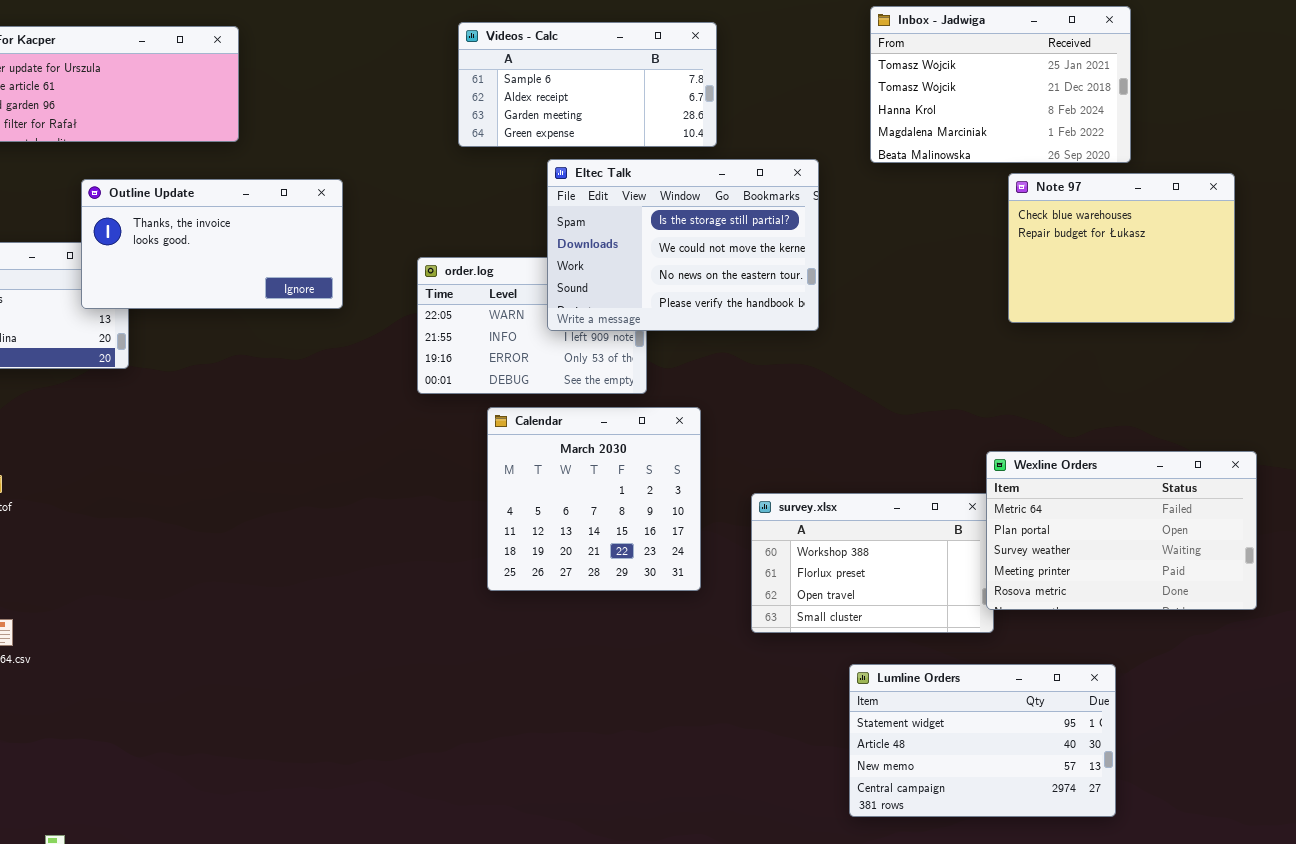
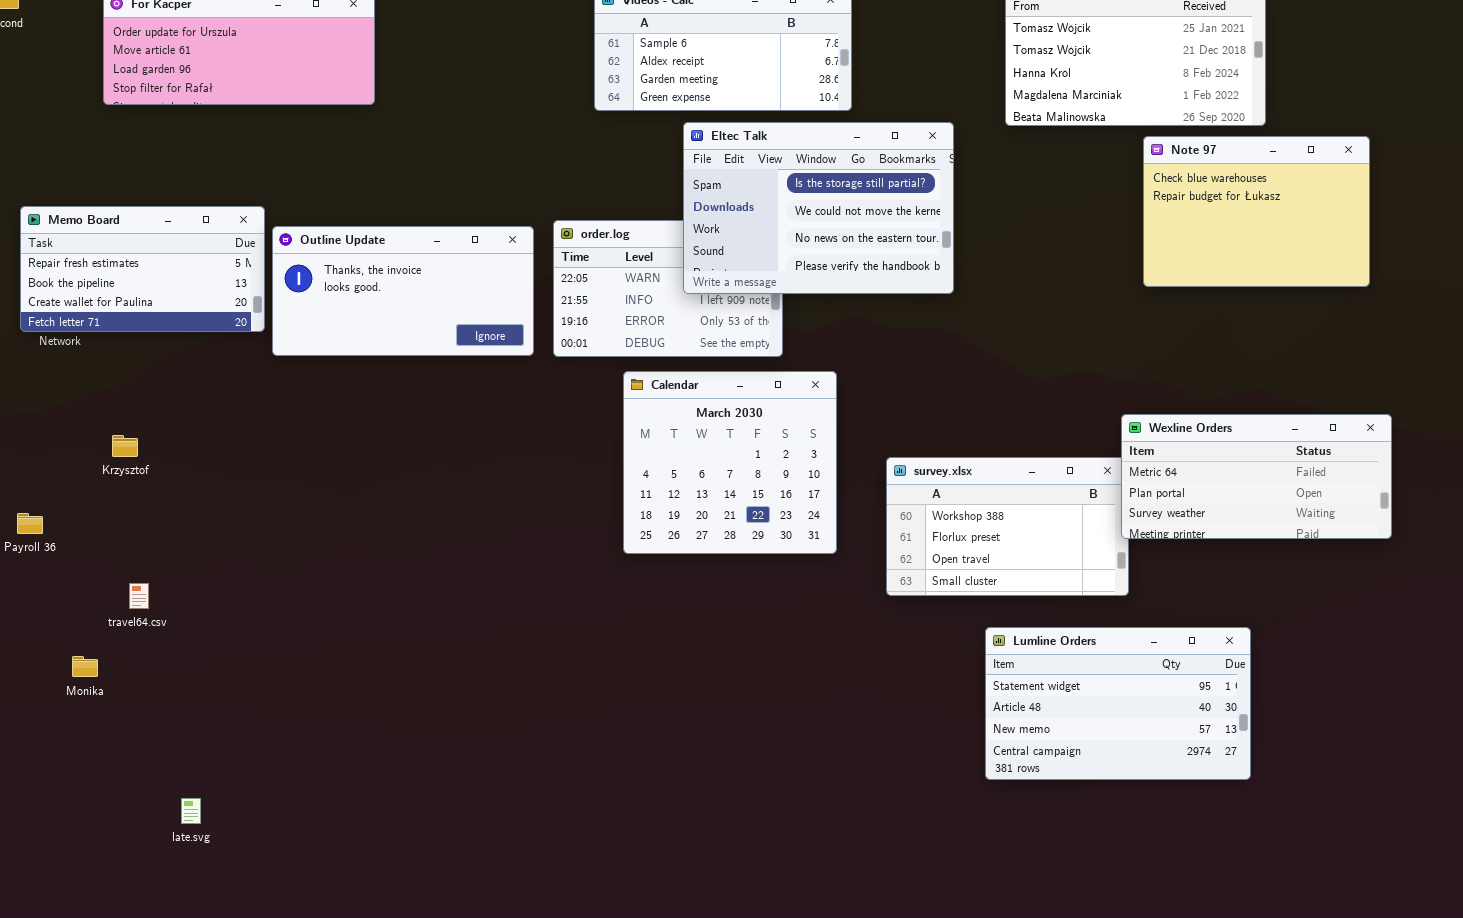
Outline Update: [81,179,343,309] -> [272,226,534,356], moved
Wexline Orders: [986,451,1257,610] -> [1121,414,1392,539], resized

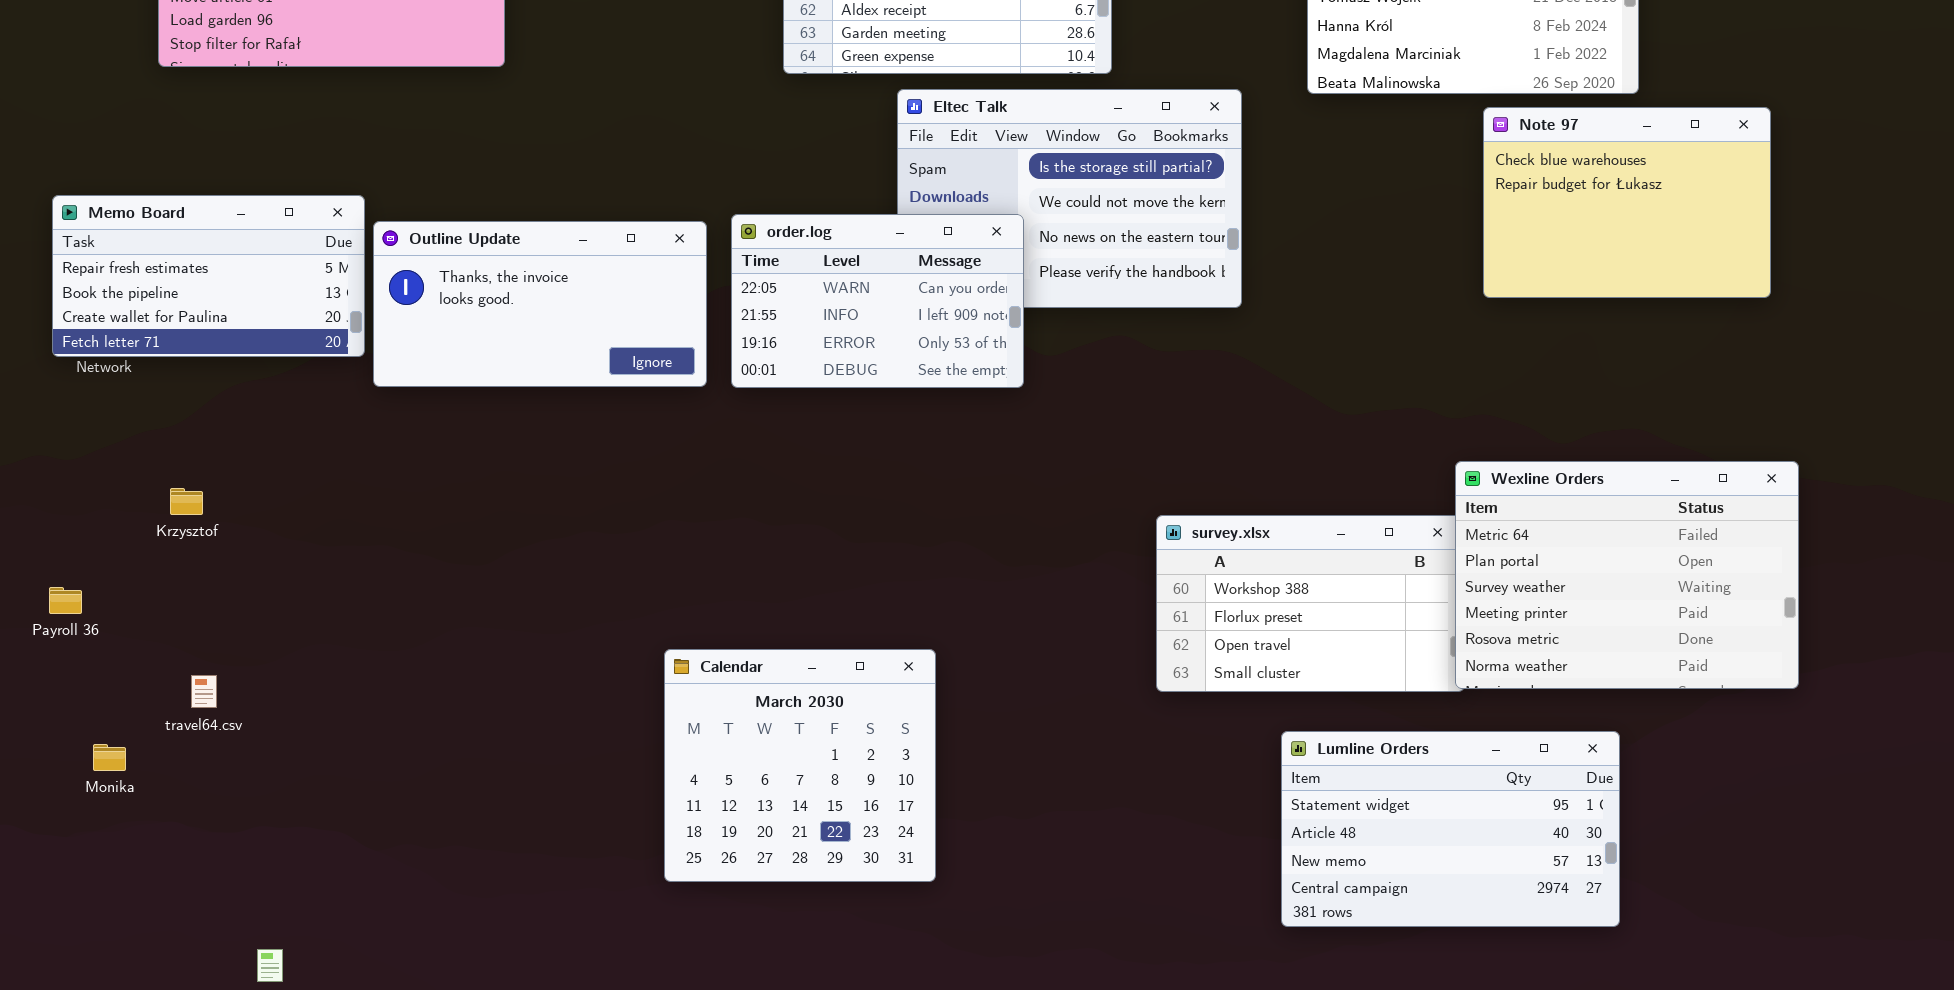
order.log: [553,220,783,357] -> [731,214,1024,388], raised
Calendar: [623,371,837,554] -> [664,649,936,882], moved
Wexline Orders: [1121,414,1392,539] -> [1455,461,1799,689], resized
Monika: [72,656,98,677] -> [93,744,126,771], moved

